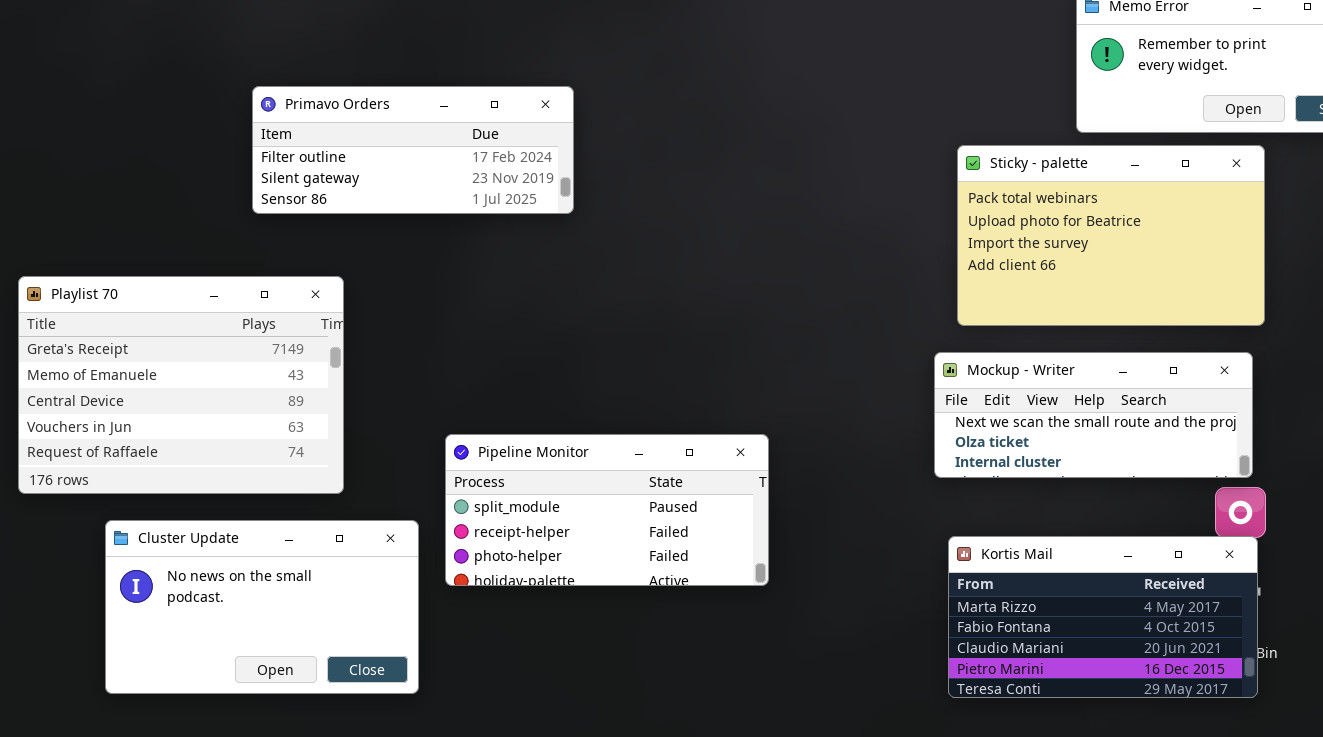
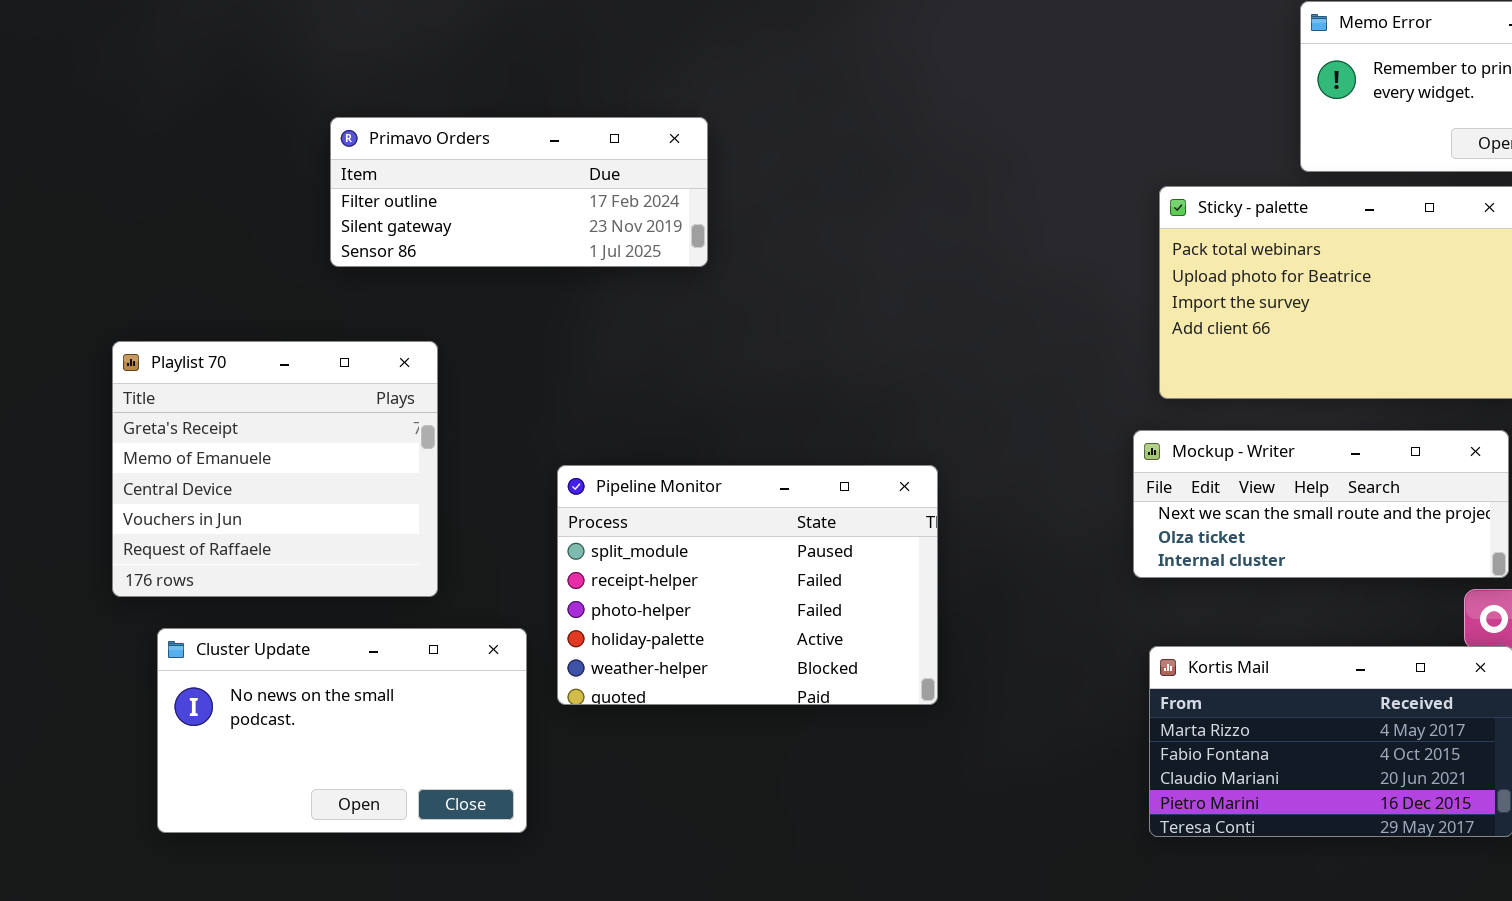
Playlist 70: [18,276,344,494] -> [112,341,438,597], resized
Pipeline Monitor: [445,434,769,586] -> [557,465,938,705], resized

